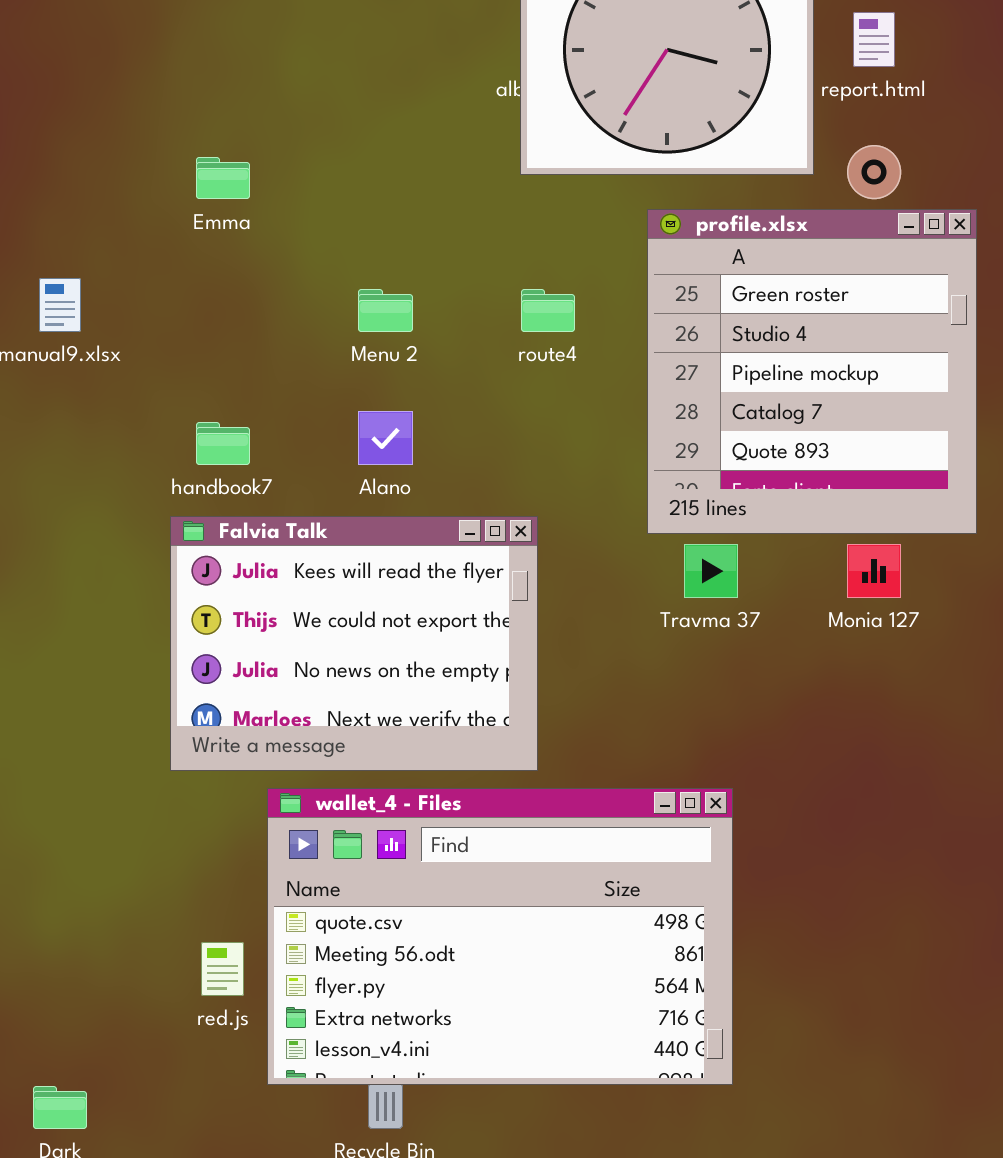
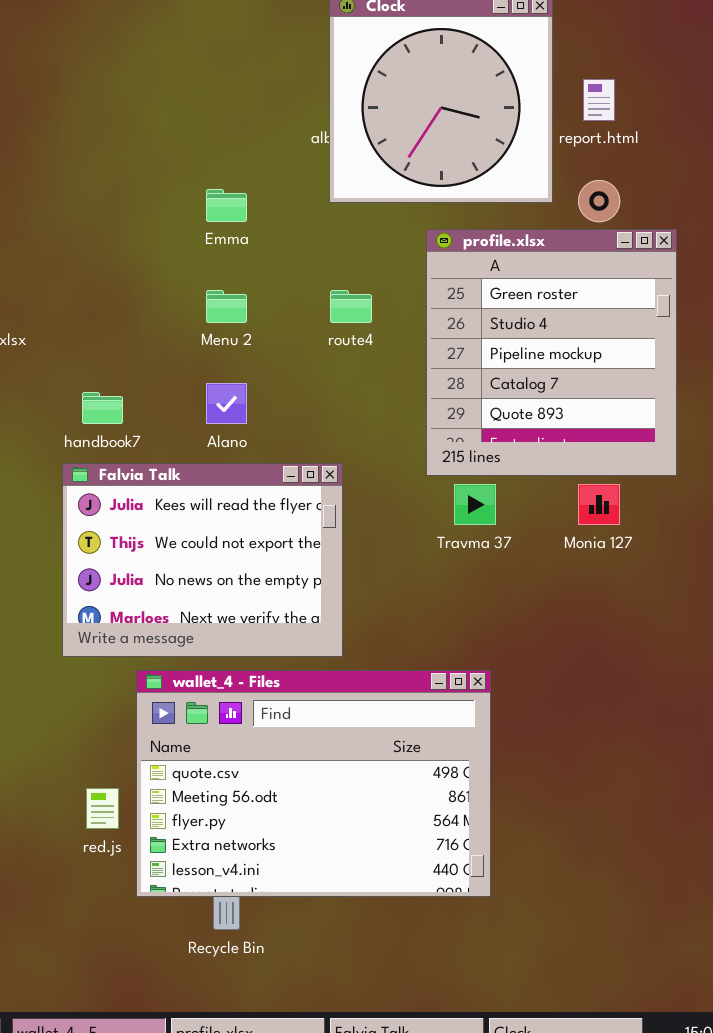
Emma: [196,157,250,199] -> [206,189,247,222], moved

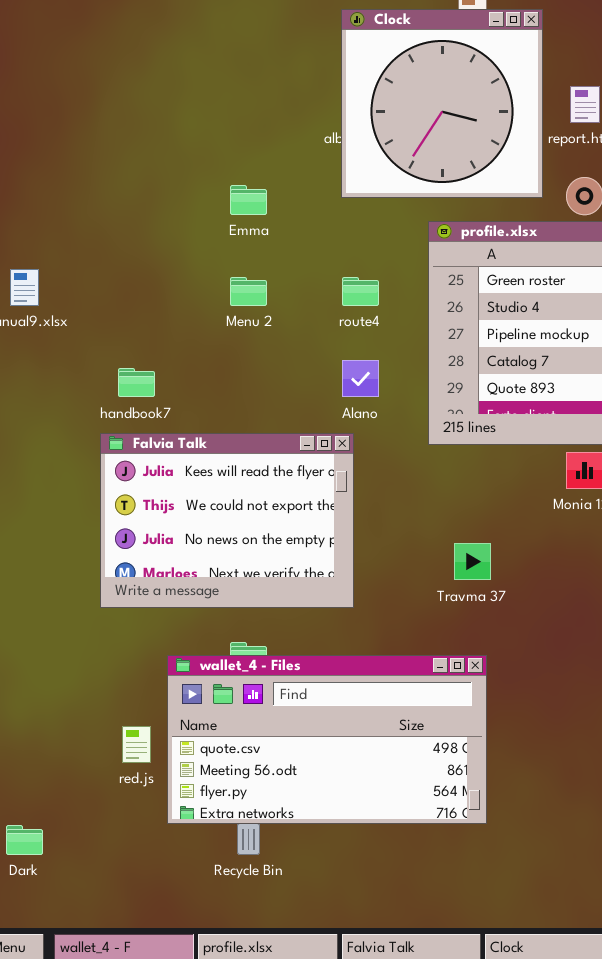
Alano: [206,383,247,424] -> [342,360,379,397], moved
Travma 37: [454,484,496,525] -> [454,543,491,580], moved
wallet_4 - Files: [136,670,491,897] -> [167,655,487,824], resized

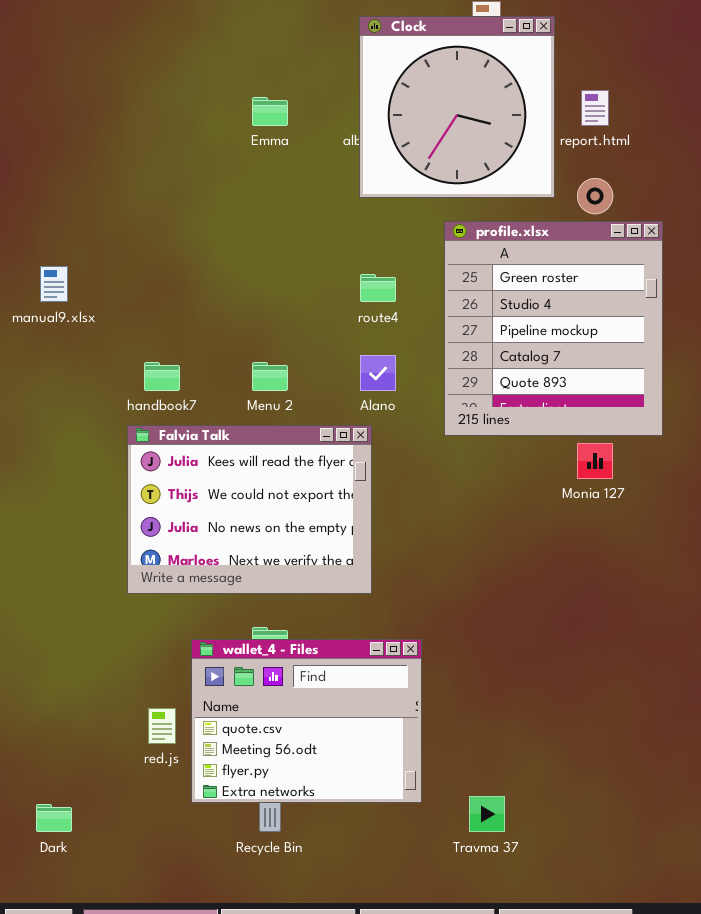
Emma: [230,185,267,215] -> [252,97,288,126], moved
Menu 2: [230,277,267,306] -> [252,362,288,391], moved
Travma 37: [454,543,491,580] -> [469,796,505,832], moved
wallet_4 - Files: [167,655,487,824] -> [191,639,422,803], resized

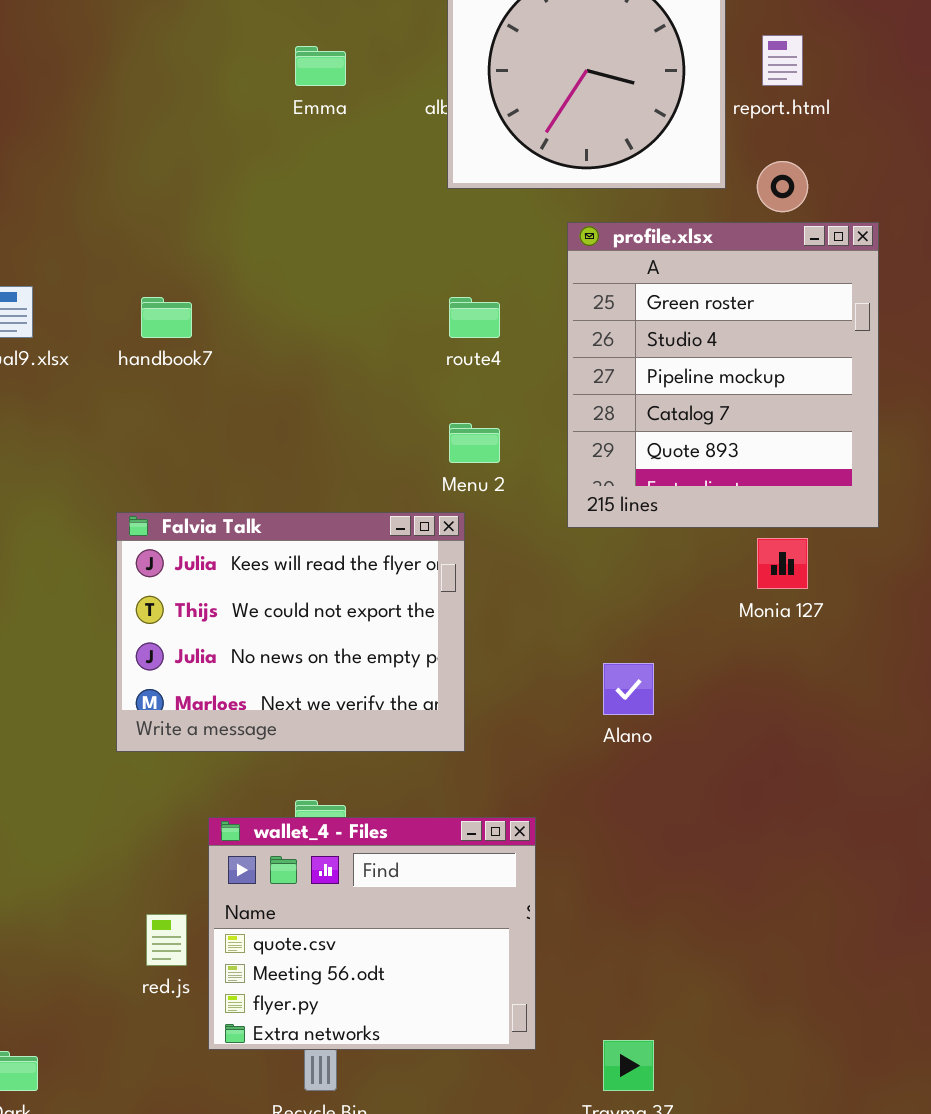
Alano: [360,355,396,391] -> [603,663,654,715], moved
handbook7: [144,362,180,391] -> [141,297,192,338], moved
Menu 2: [252,362,288,391] -> [449,423,500,463], moved

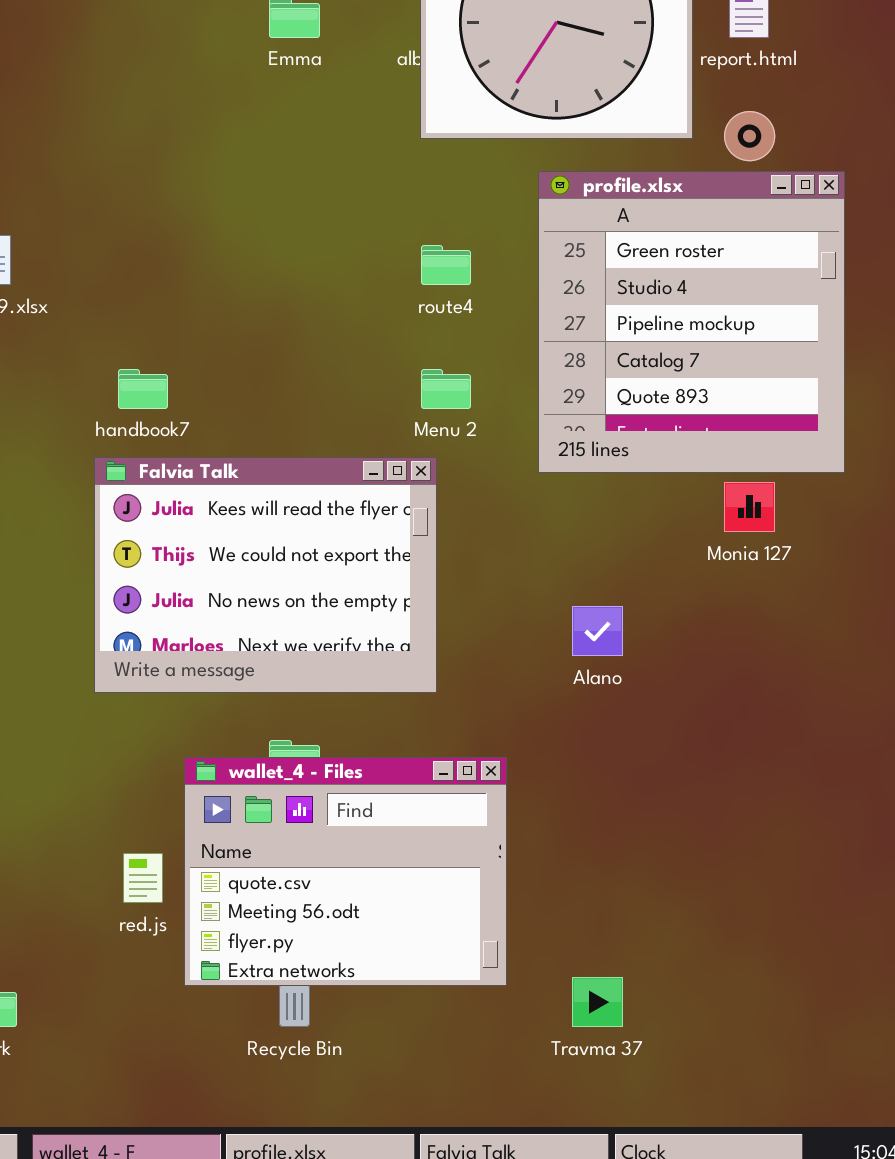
handbook7: [141,297,192,338] -> [118,369,168,409], moved

